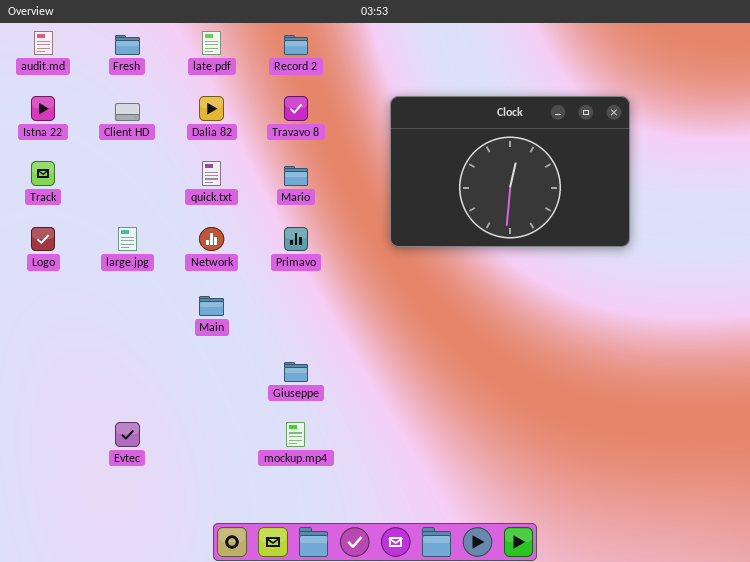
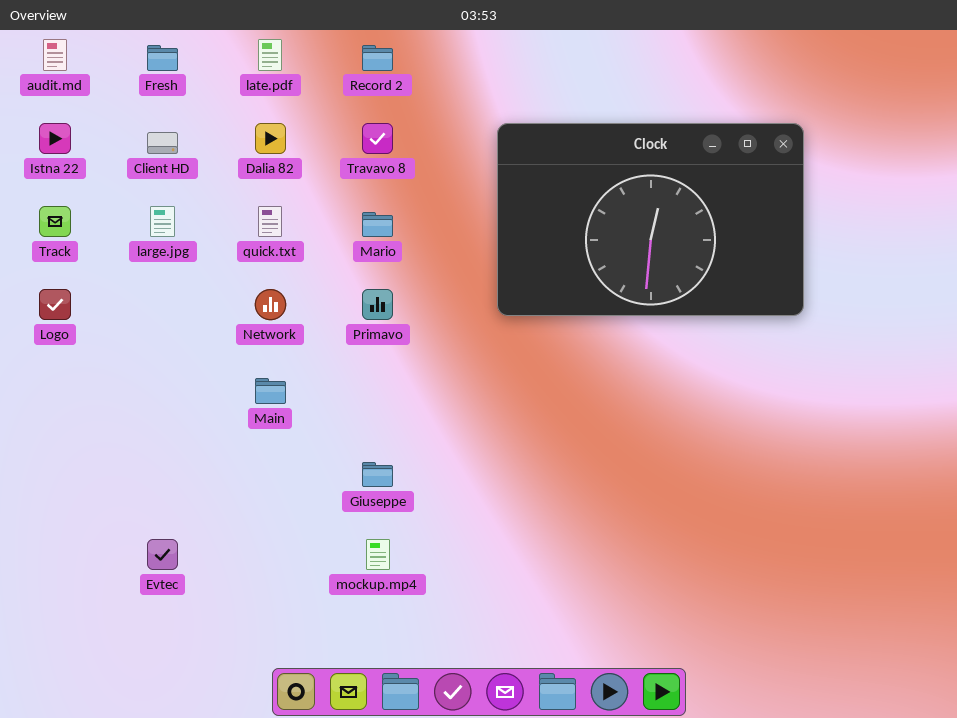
large.jpg: [118,227,137,251] -> [150,206,175,237], moved

